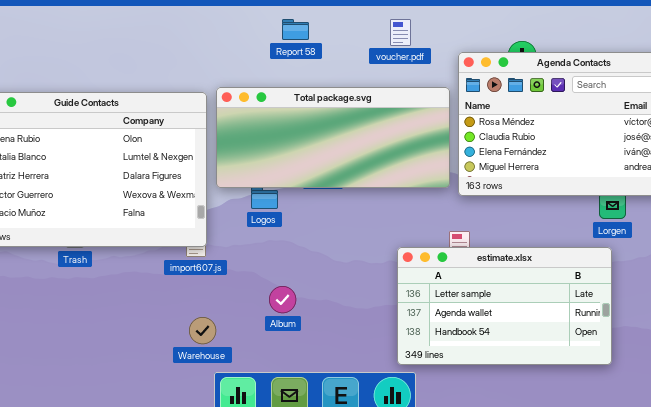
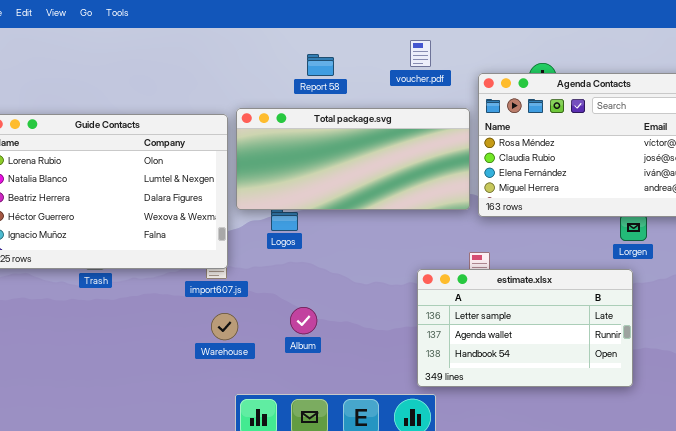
Report 58: [282,19,309,40] -> [307,54,334,76], moved
Warehouse: [189,317,216,344] -> [211,313,238,340], moved

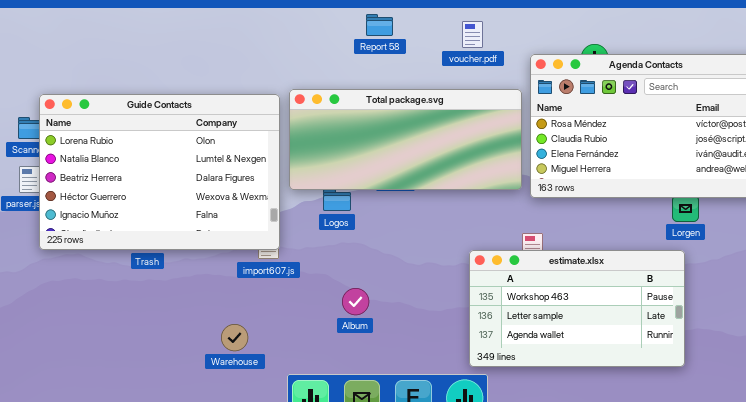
Report 58: [307,54,334,76] -> [366,14,393,36], moved
estimate.xlsx: [417,269,633,387] -> [469,250,685,367], scrolled up 1 row
Warehouse: [211,313,238,340] -> [221,324,248,351], moved

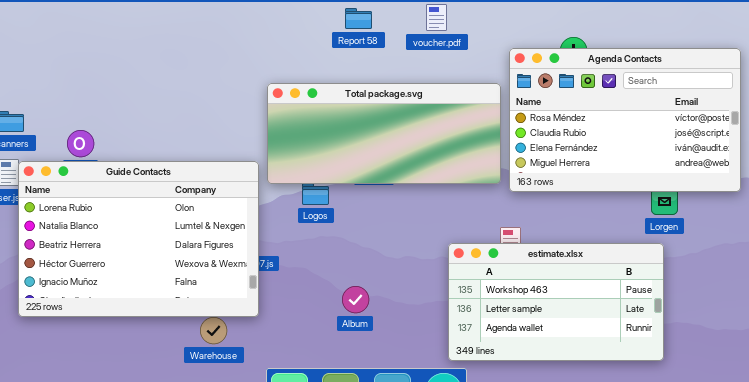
voucher.pdf: [462,21,483,48] -> [426,4,447,31], moved
Guide Contacts: [39,94,280,250] -> [18,161,259,317], moved
Album: [342,288,369,315] -> [342,286,369,313], moved

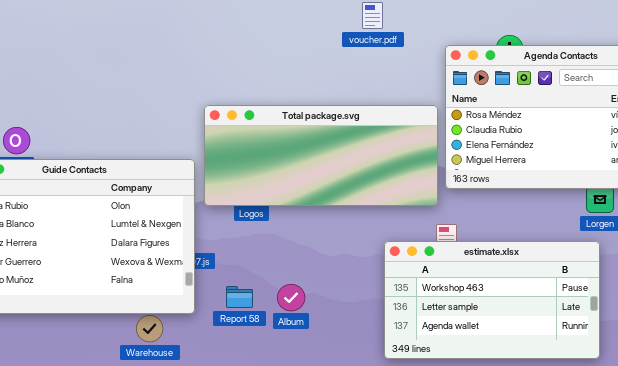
Report 58: [345,8,372,29] -> [226,286,253,308], moved
Total package.svg: [267,83,501,184] -> [204,105,438,206], moved

